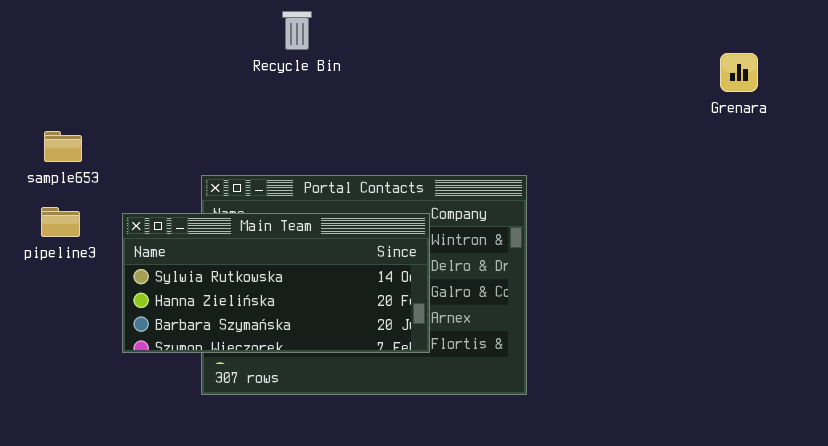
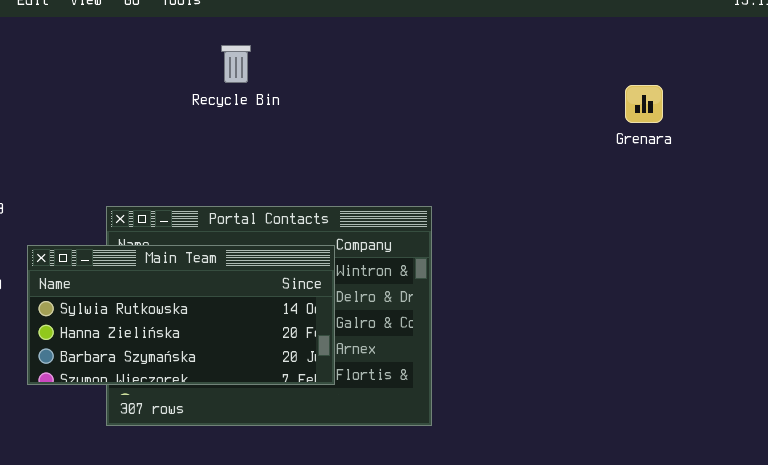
Recycle Bin: [282,11,312,50] -> [221,45,251,83], moved

